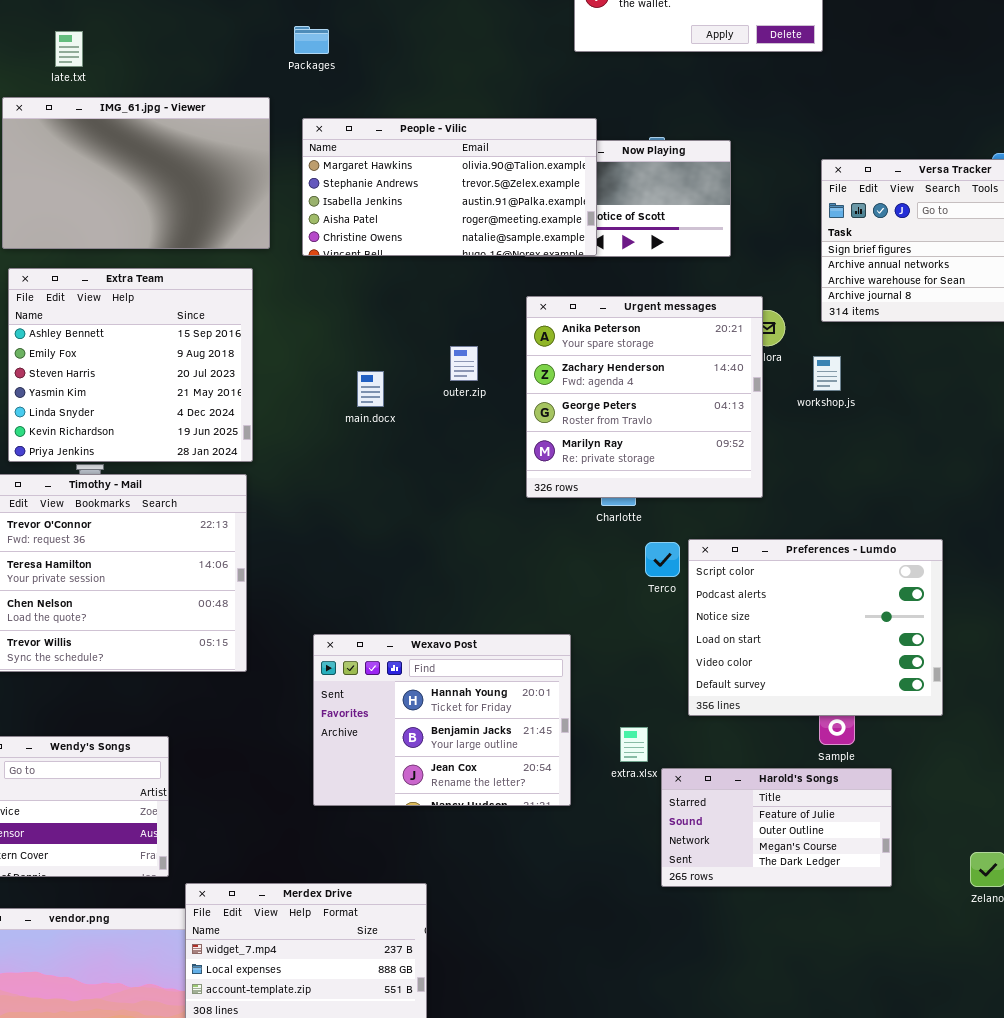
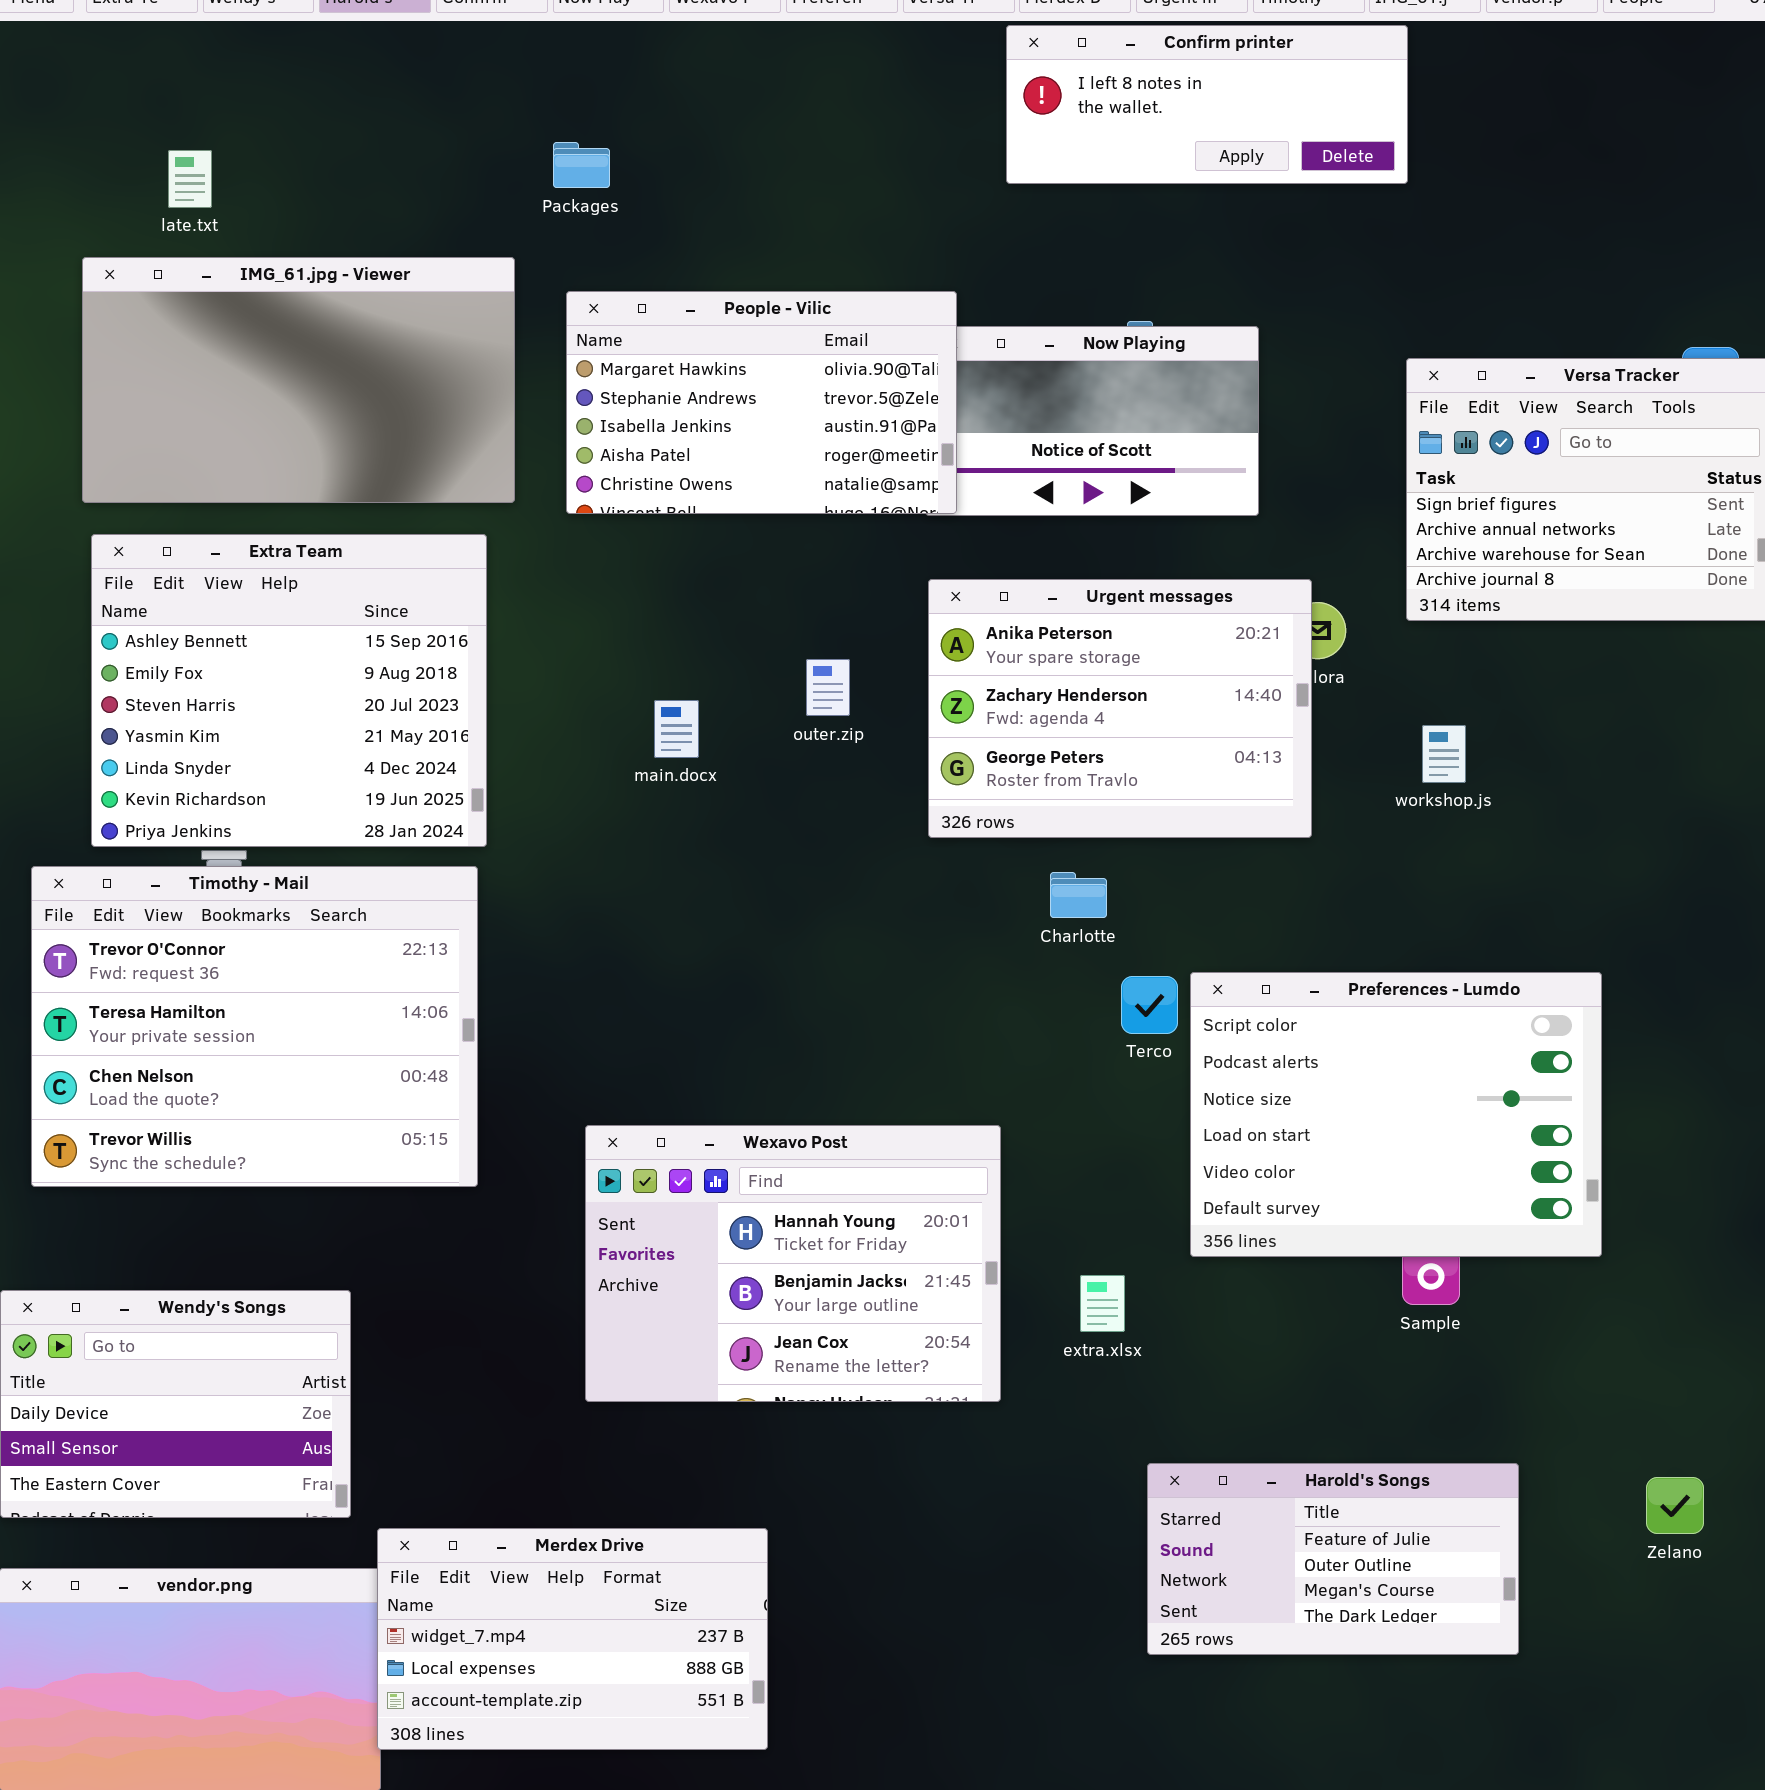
People - Vilic: [302,118,597,256] -> [566,291,957,514], resized
Urgent messages: [526,296,763,498] -> [928,579,1312,838], resized
workshop.js: [813,356,841,391] -> [1422,725,1466,783], moved
Harold's Songs: [661,768,892,887] -> [1147,1463,1519,1655], moved

